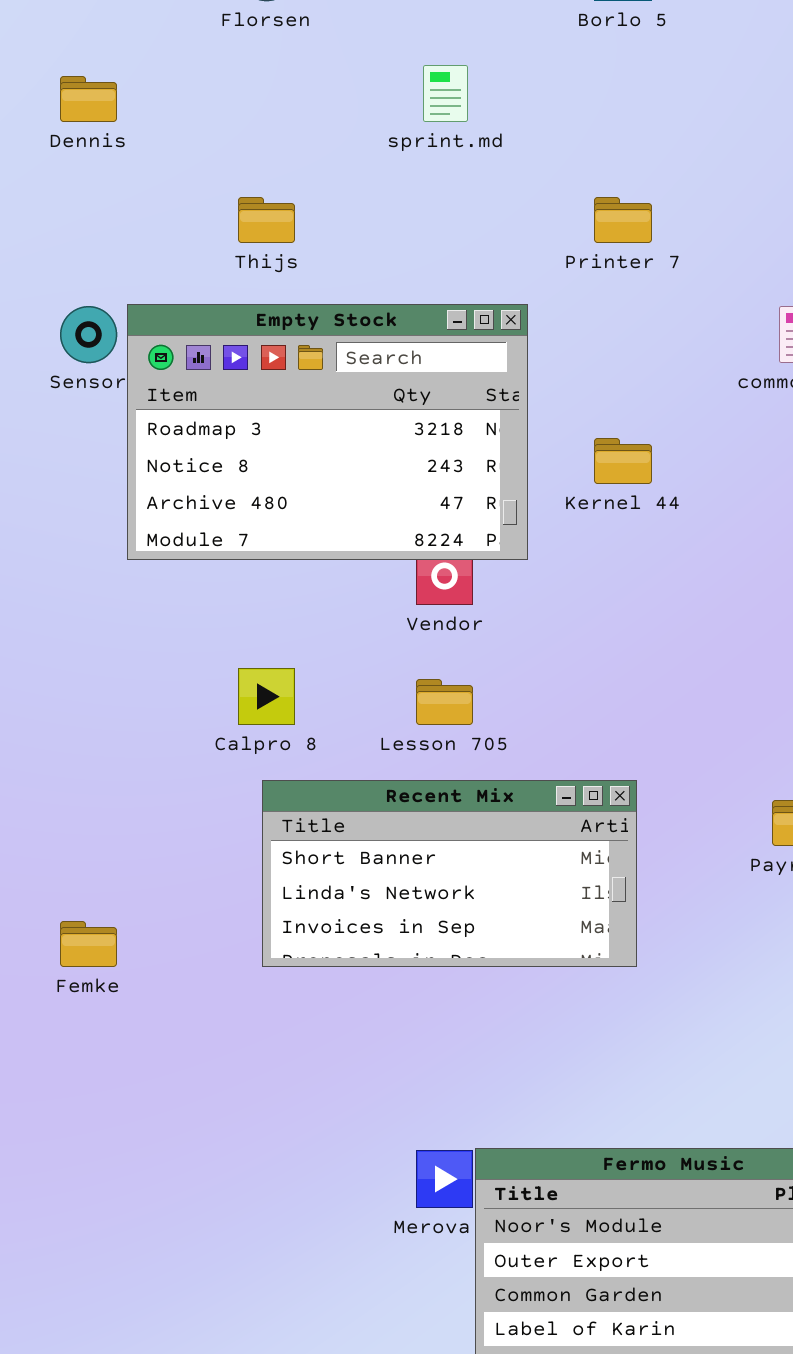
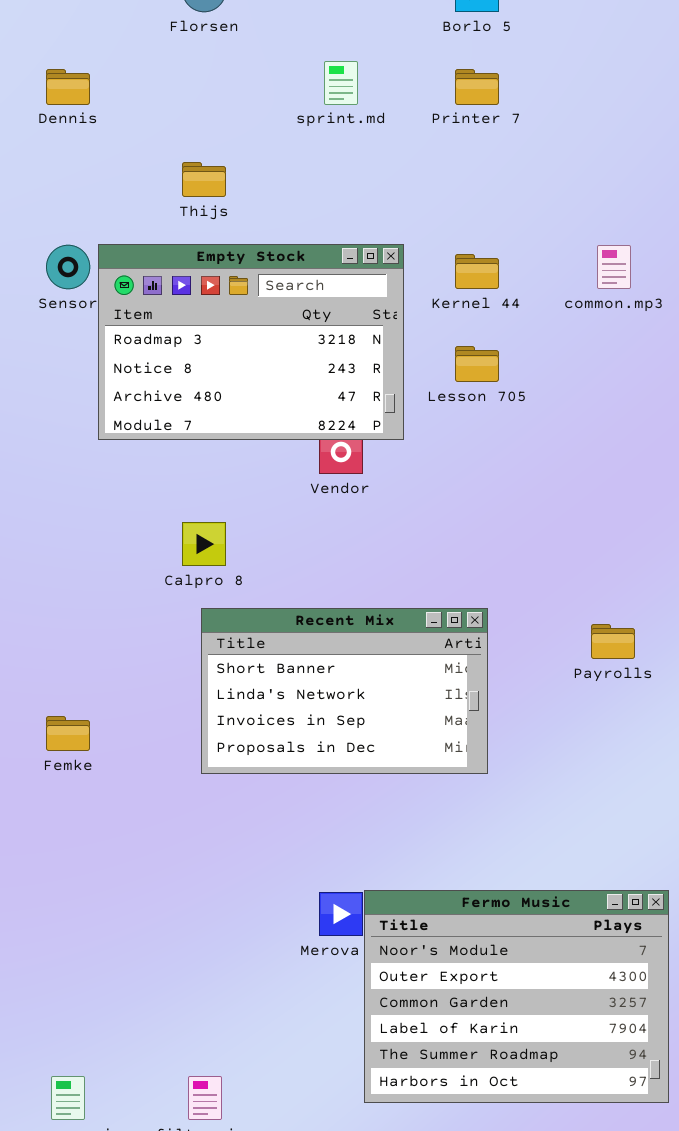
Printer 7: [594,197,652,243] -> [455,69,499,105], moved
Kernel 44: [594,438,652,484] -> [455,254,499,289], moved
Lesson 705: [416,679,473,725] -> [455,346,499,382], moved
Recent Mix: [262,780,637,967] -> [201,608,488,774], resized

